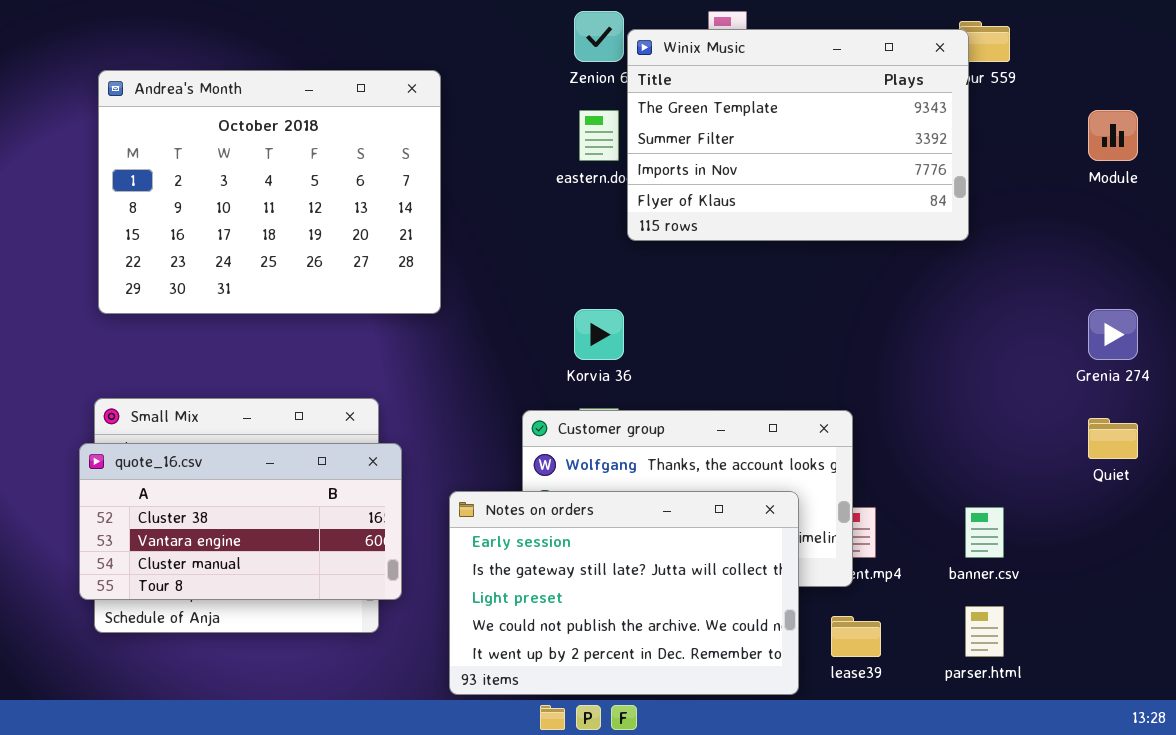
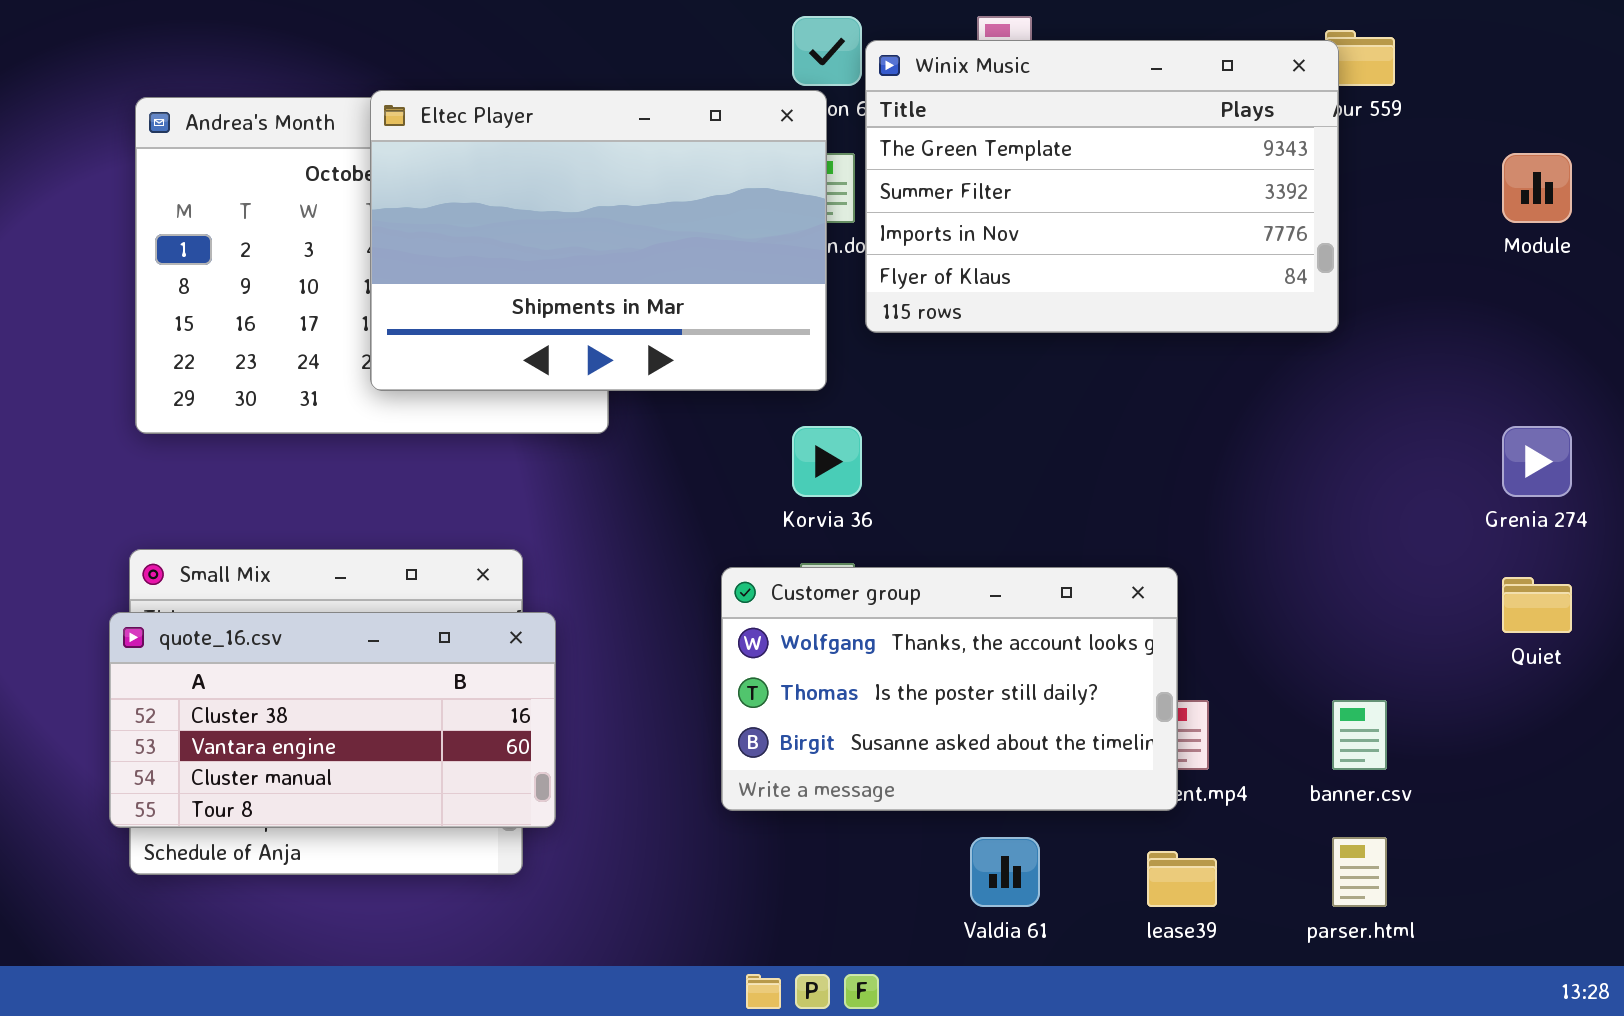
Eltec Player: none -> [370,90,827,391], opened
Notes on orders: [449,491,799,695] -> none, closed

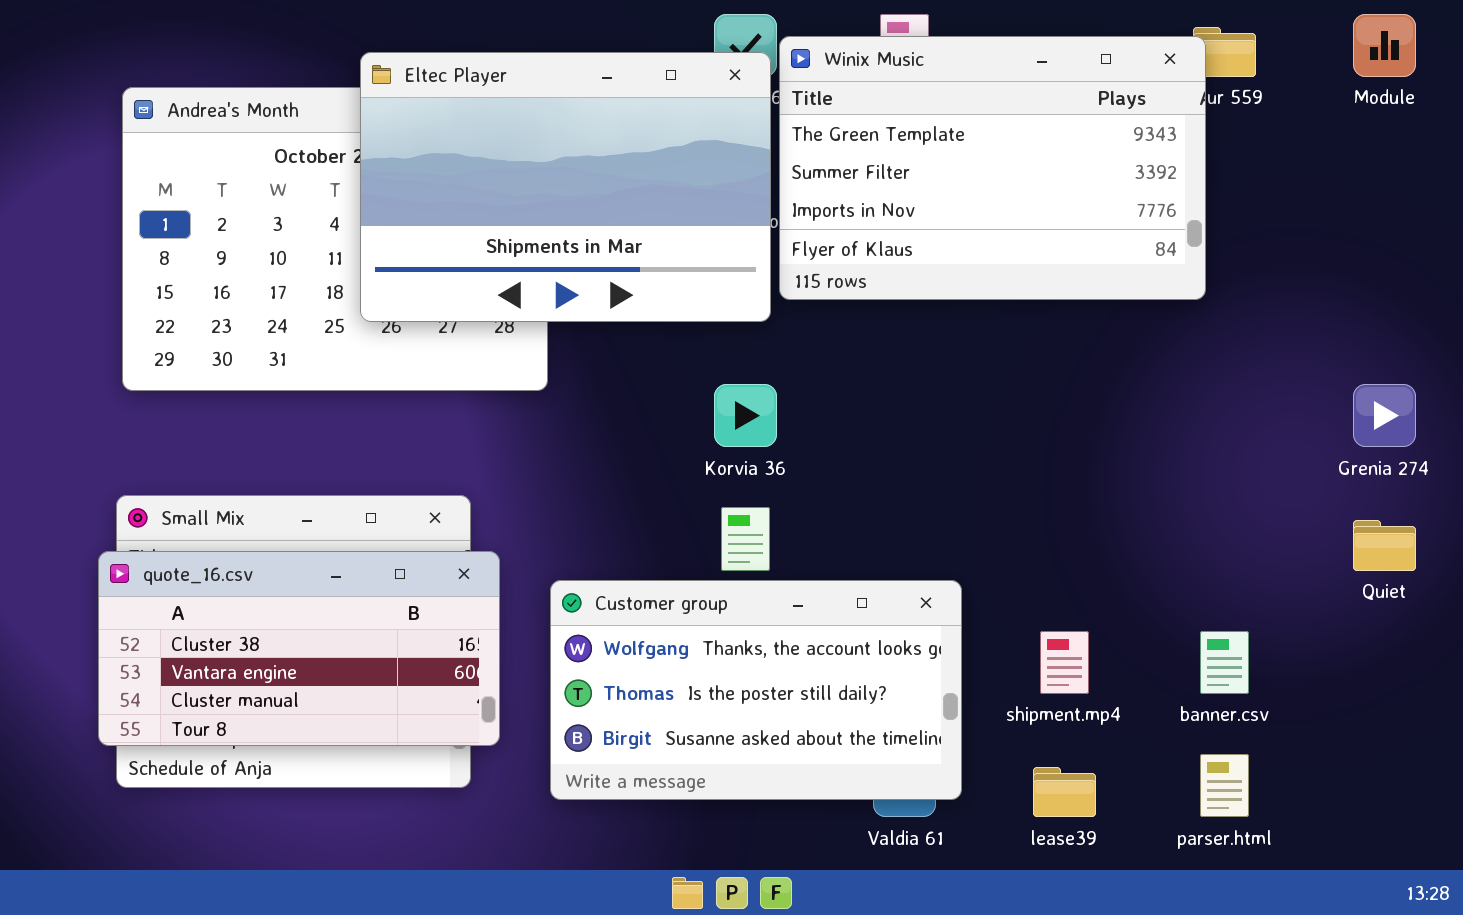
Eltec Player: [370,90,827,391] -> [360,52,771,322], moved
Module: [1502,153,1572,223] -> [1353,14,1416,77], moved
Customer group: [721,567,1178,811] -> [550,580,962,800], moved

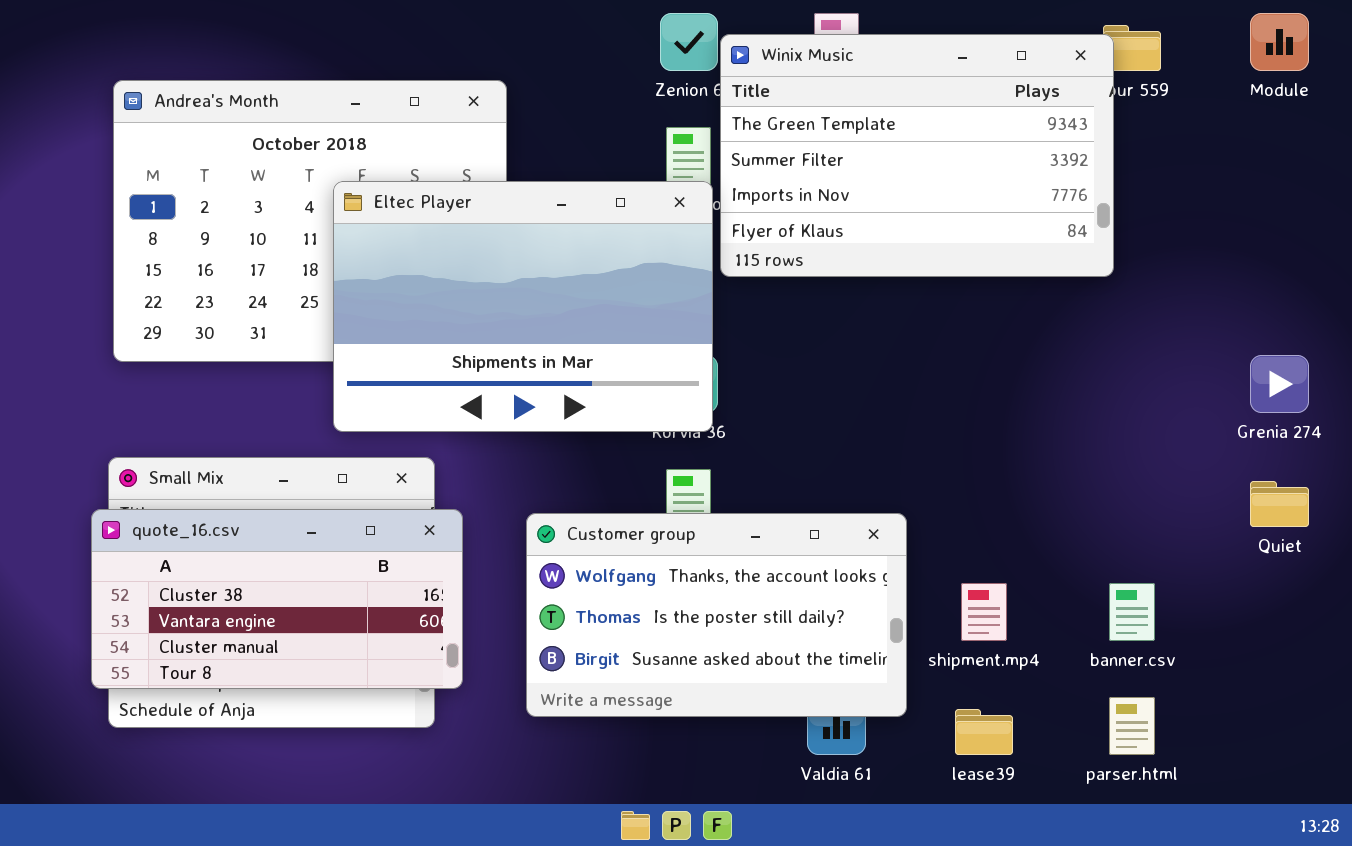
Eltec Player: [360,52,771,322] -> [333,181,713,432], moved
Customer group: [550,580,962,800] -> [526,513,907,717], moved

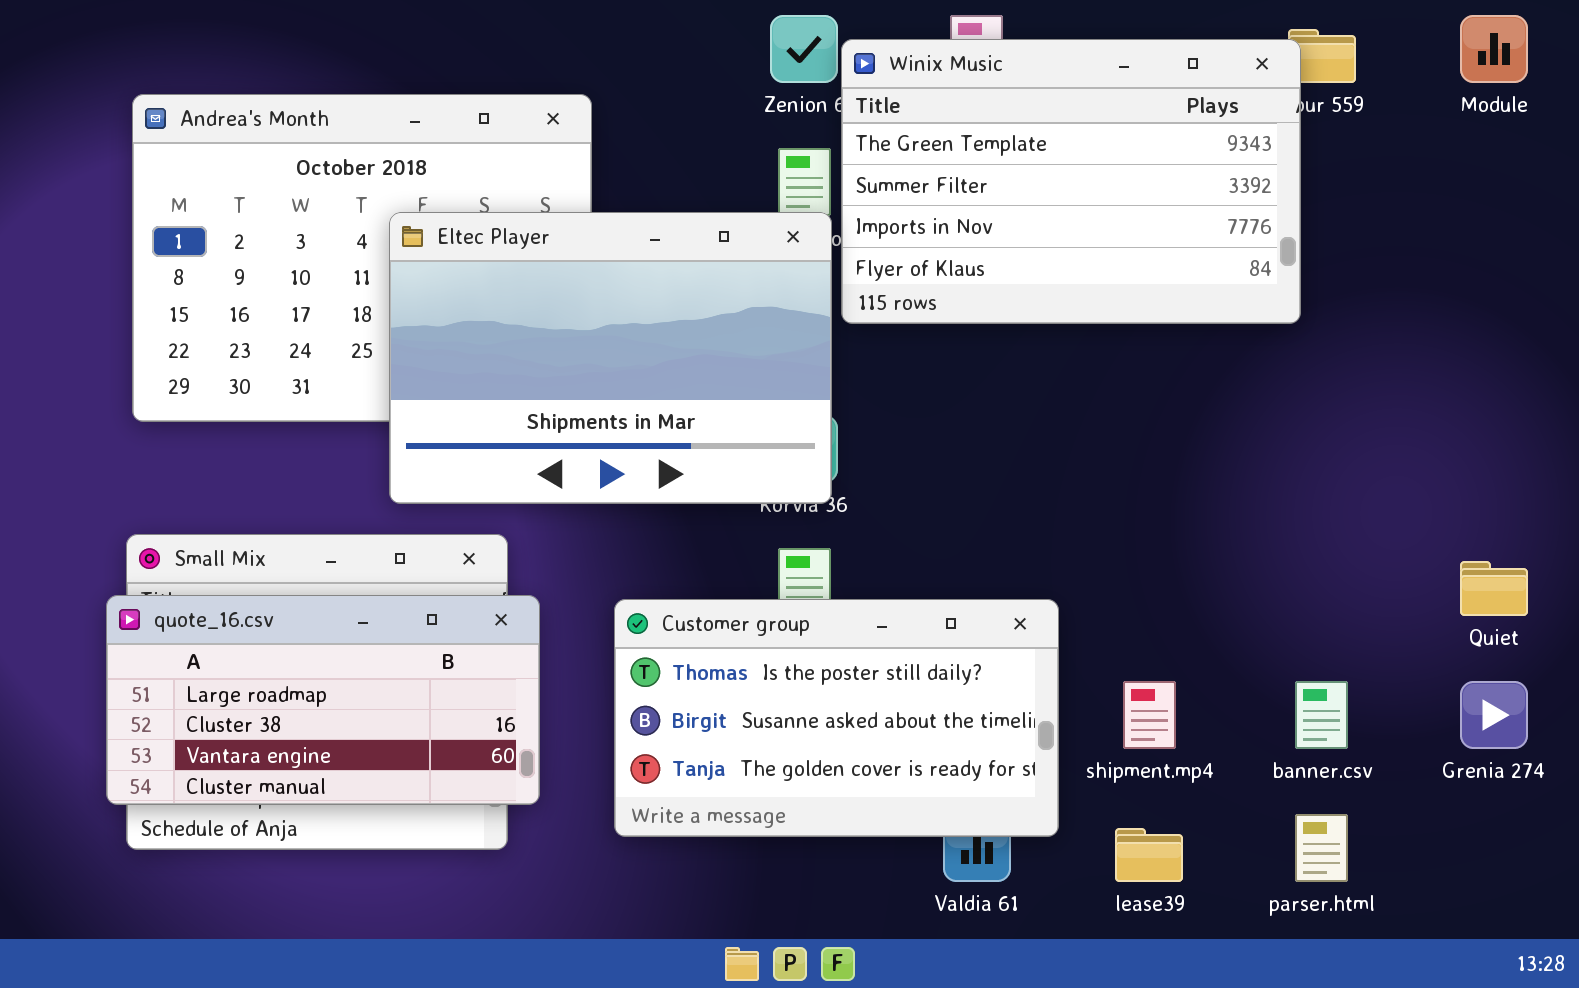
Grenia 274: [1250,355,1309,413] -> [1460,681,1528,749], moved
quote_16.csv: [91,509,463,689] -> [106,595,540,805], scrolled up 1 row
Customer group: [526,513,907,717] -> [614,599,1059,837], scrolled down 1 row

